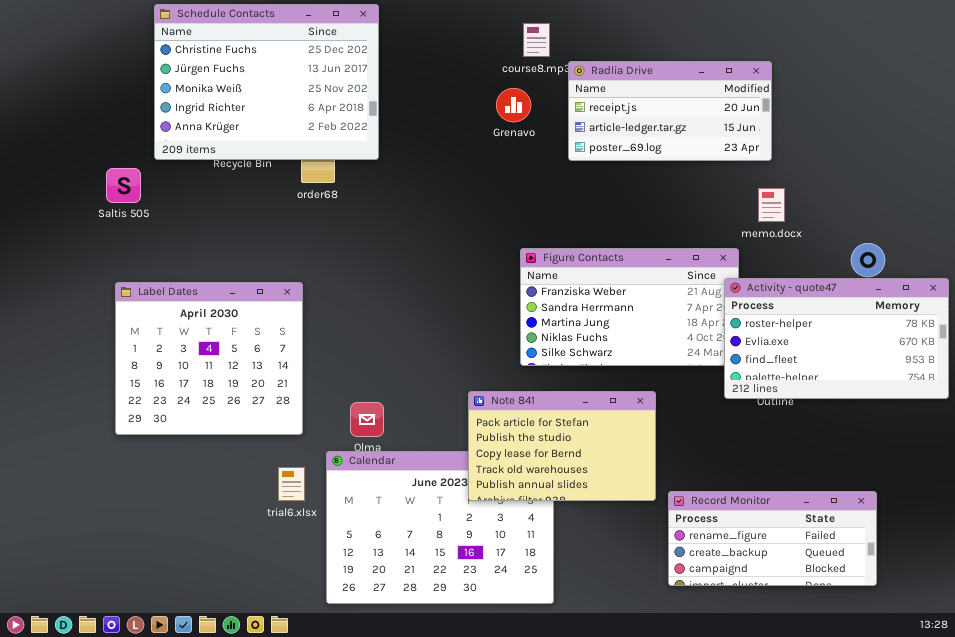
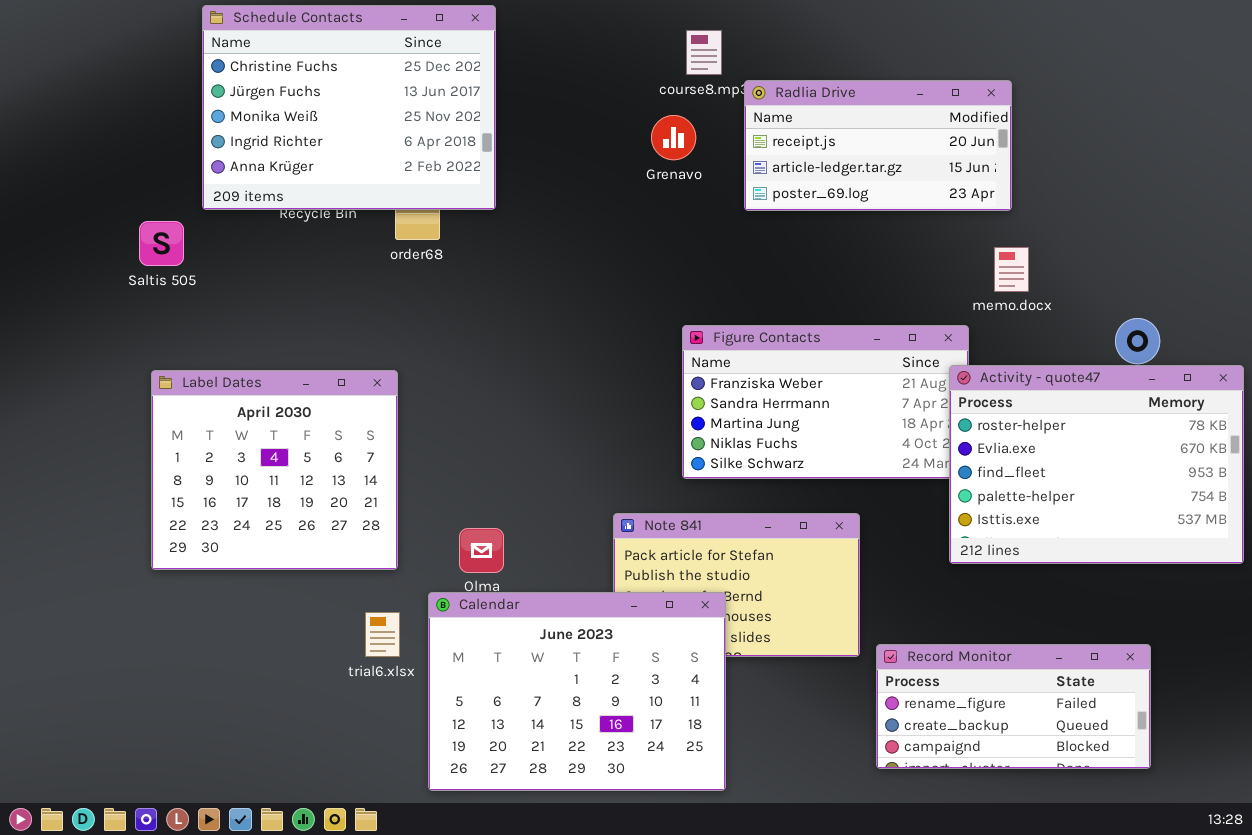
Activity - quote47: [724,278,949,399] -> [949,365,1244,564], resized
Calendar: [326,451,554,604] -> [428,592,726,791], raised

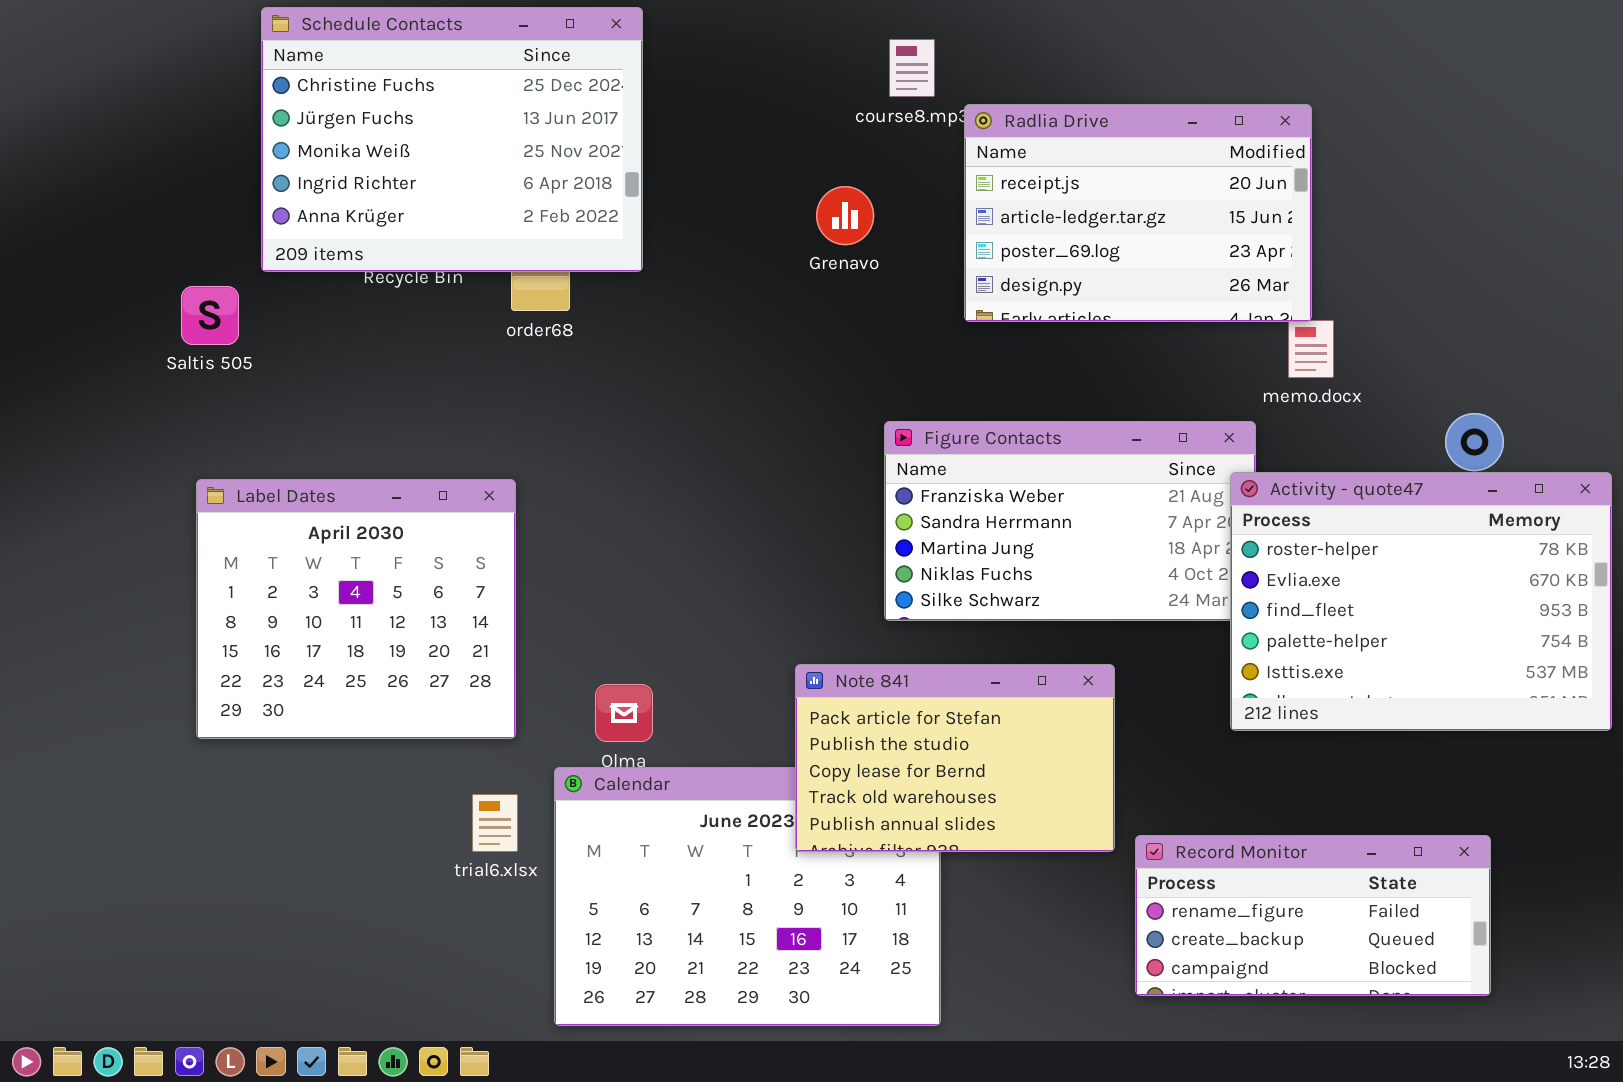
Radlia Drive: [744,80,1012,211] -> [964,104,1312,322], resized
Grenavo: [651,115,696,160] -> [816,186,874,245], moved
Note 841: [613,513,860,657] -> [795,664,1115,852], raised

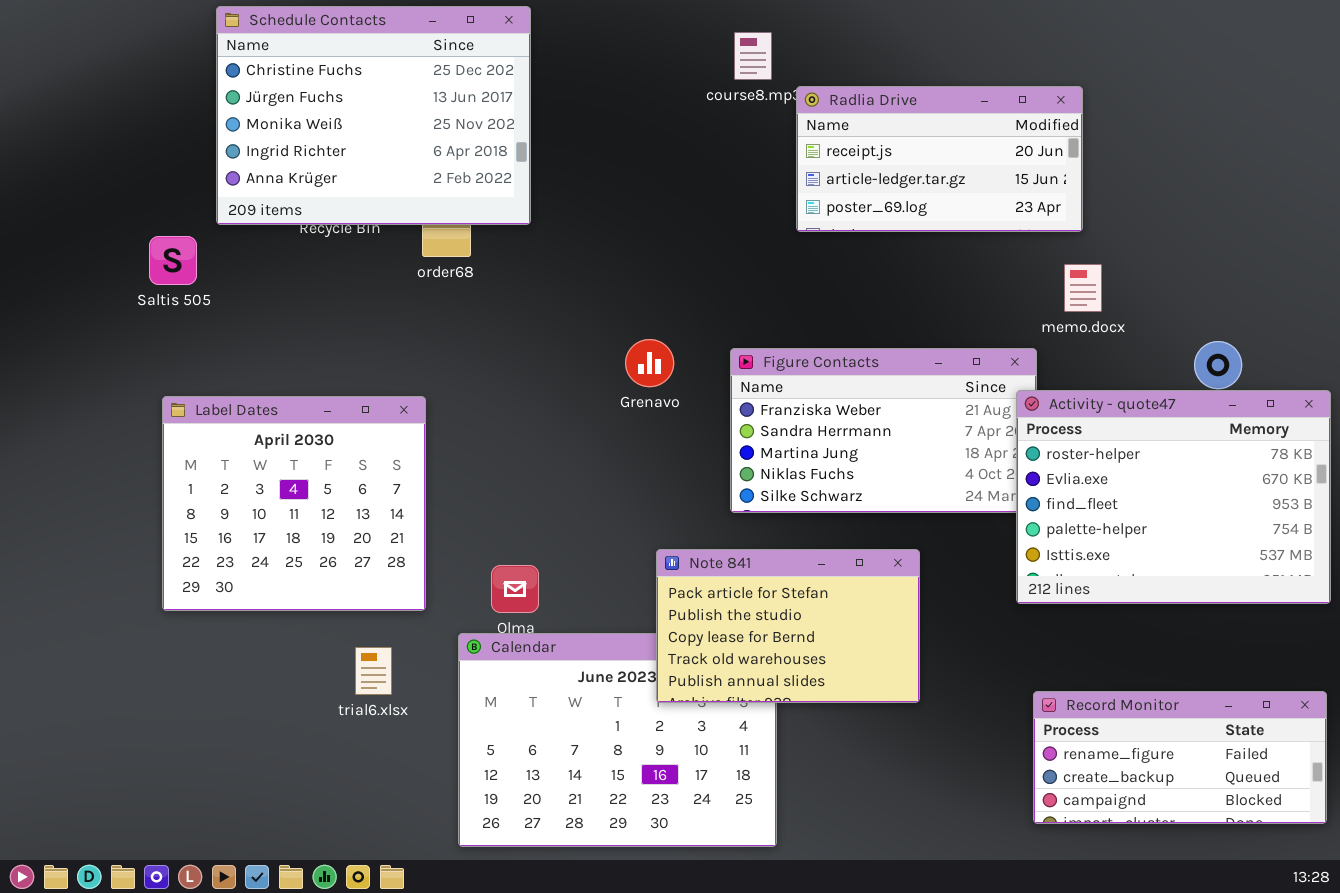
Radlia Drive: [964,104,1312,322] -> [796,86,1083,232], resized
Grenavo: [816,186,874,245] -> [625,339,674,387], moved
trial6.xlsx: [472,794,518,852] -> [355,647,392,695], moved
Record Monitor: [1135,835,1491,996] -> [1033,691,1327,824], moved

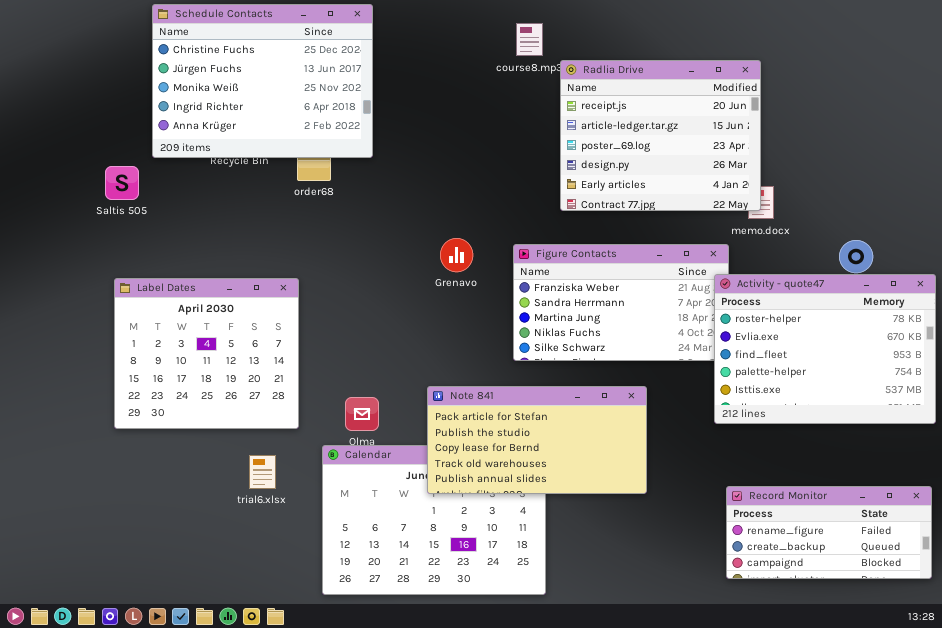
Radlia Drive: [796,86,1083,232] -> [560,60,761,211], resized
Note 841: [656,549,920,703] -> [427,386,647,494], resized

